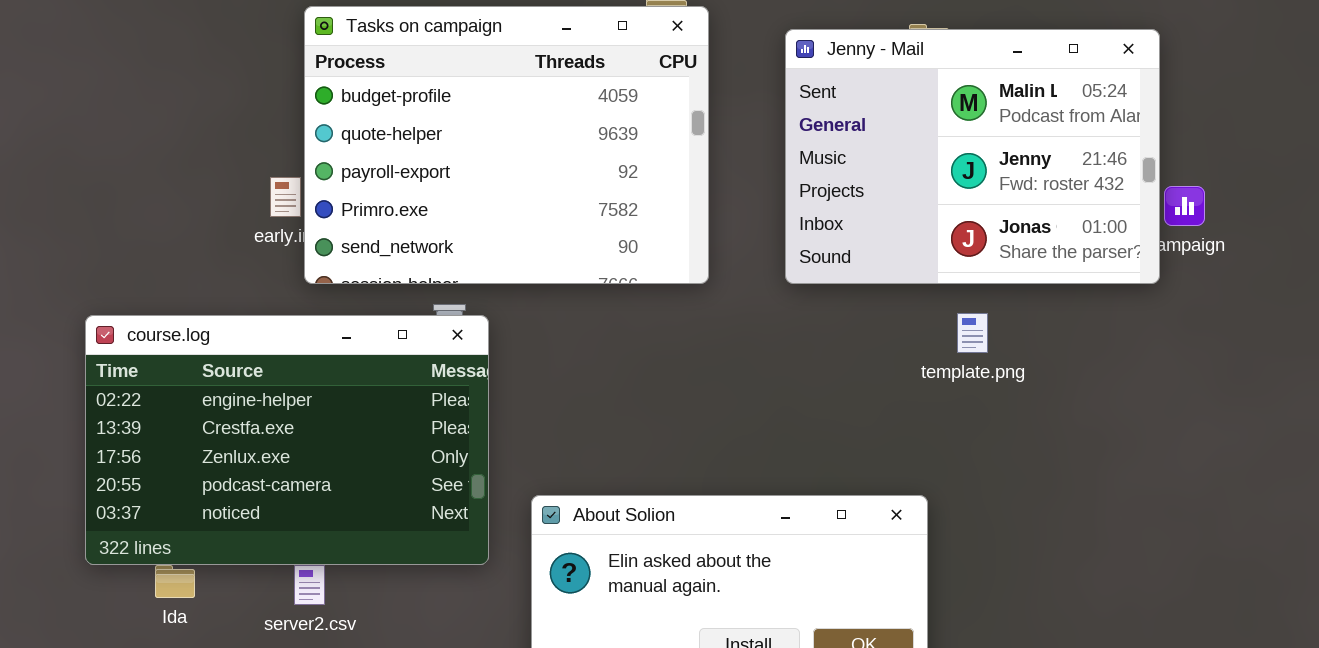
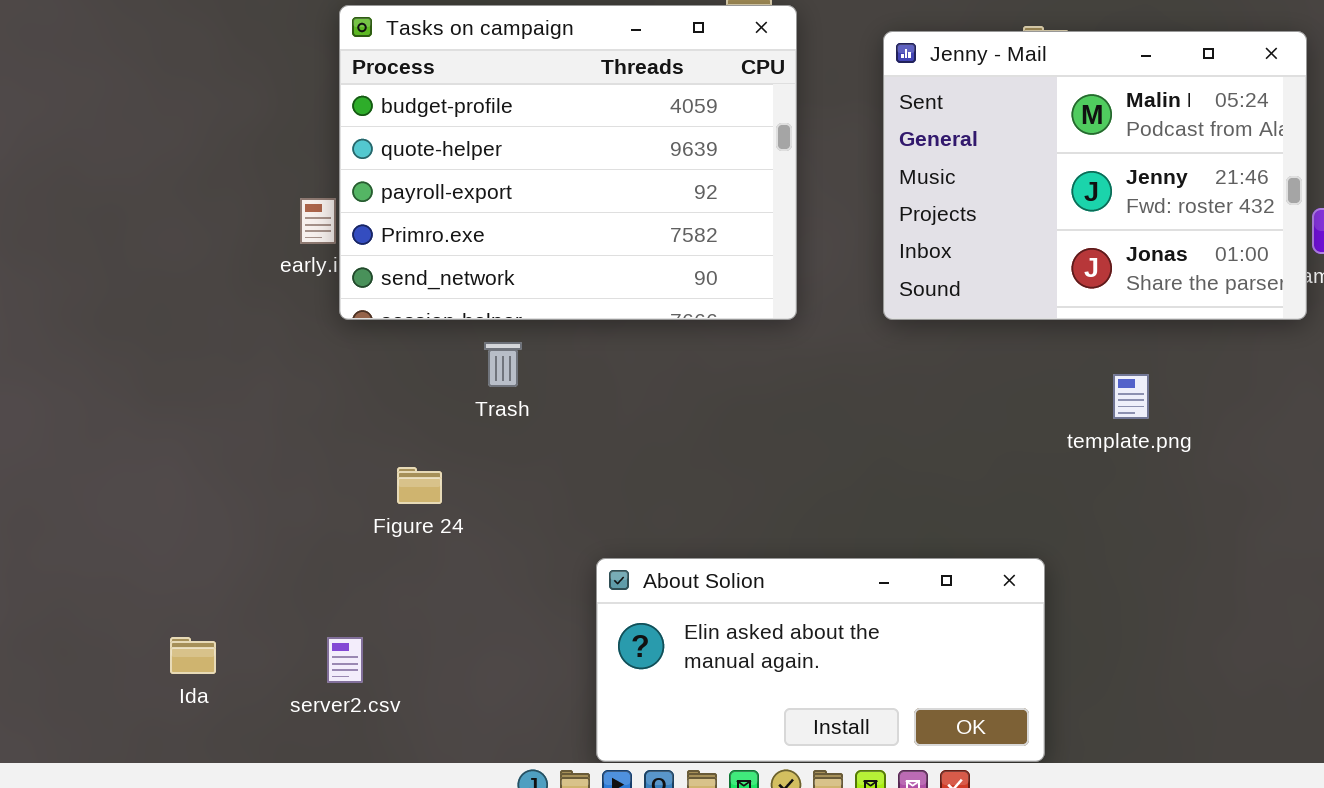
template.png: [957,313,988,353] -> [1113,374,1149,419], moved
course.log: [85,315,489,565] -> none, closed

